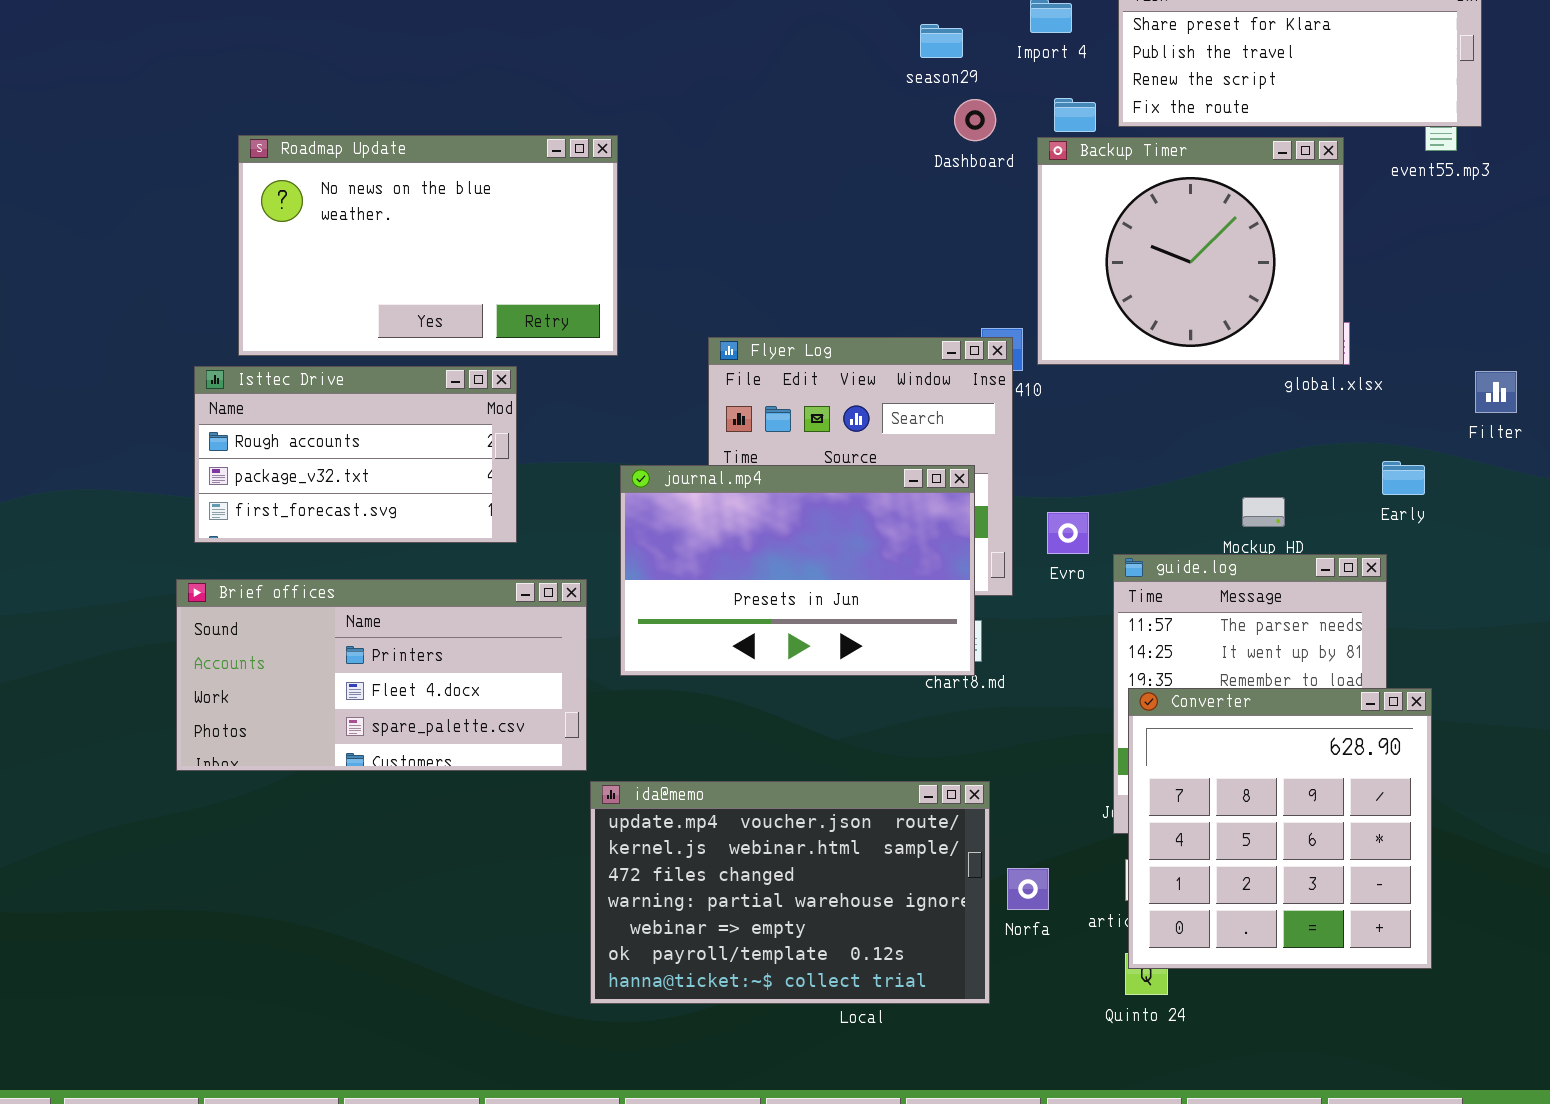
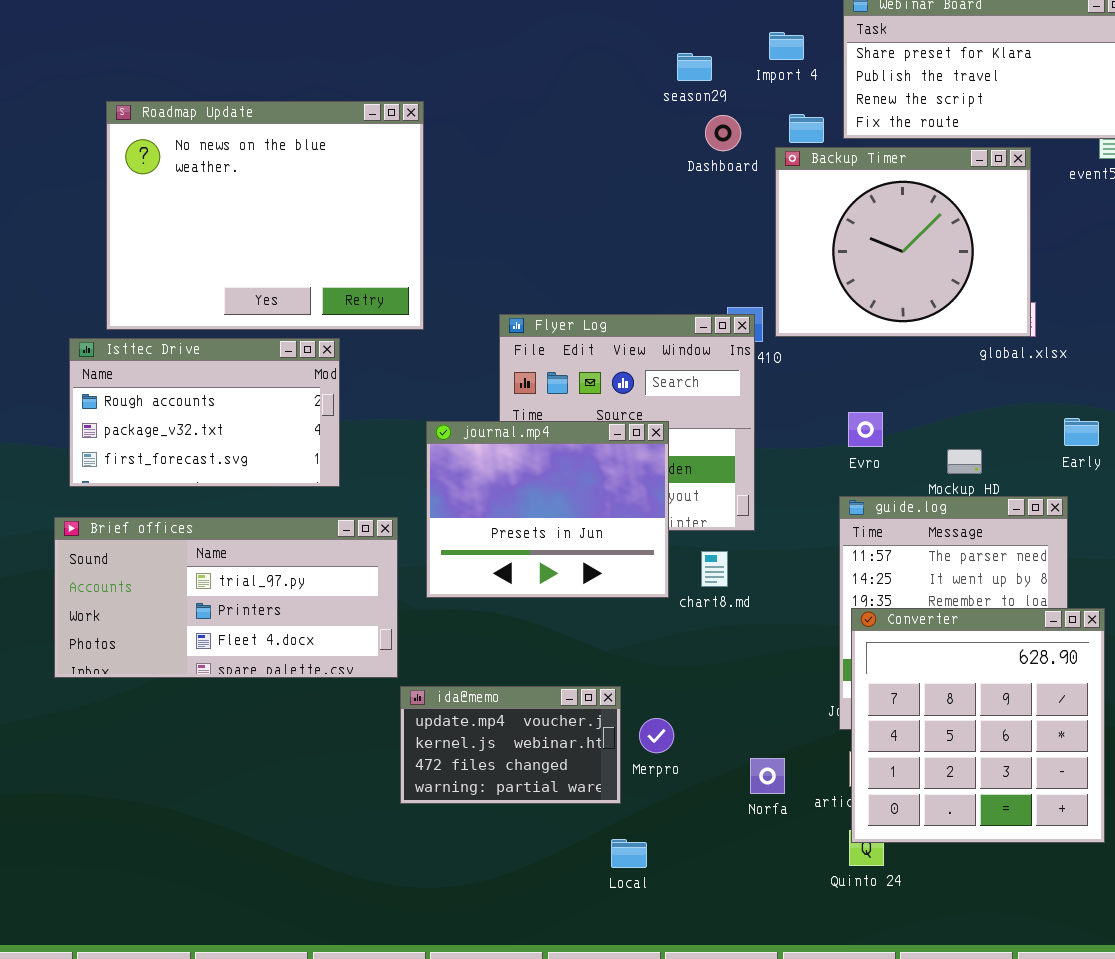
Roadmap Update: [238,135,618,356] -> [106,101,424,330], resized
journal.mp4: [620,465,975,676] -> [426,421,669,598], resized
Evro: [1047,512,1089,554] -> [848,412,883,447], moved
Brief offices: [176,579,587,771] -> [54,517,398,678], scrolled up 1 row
ida@memo: [590,781,990,1004] -> [400,686,621,804], resized

